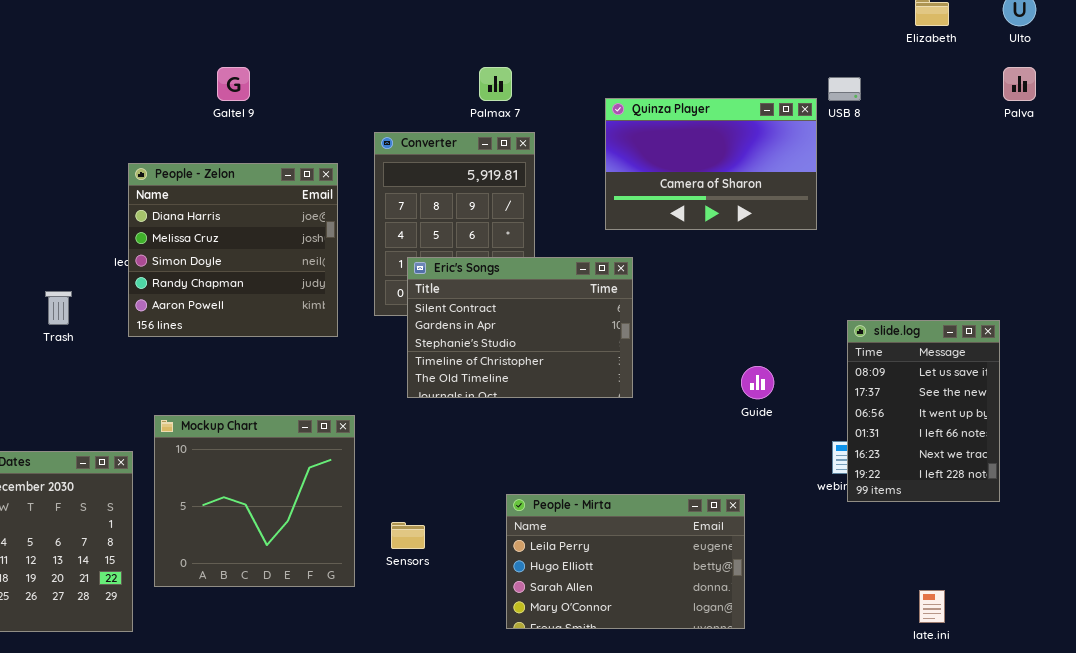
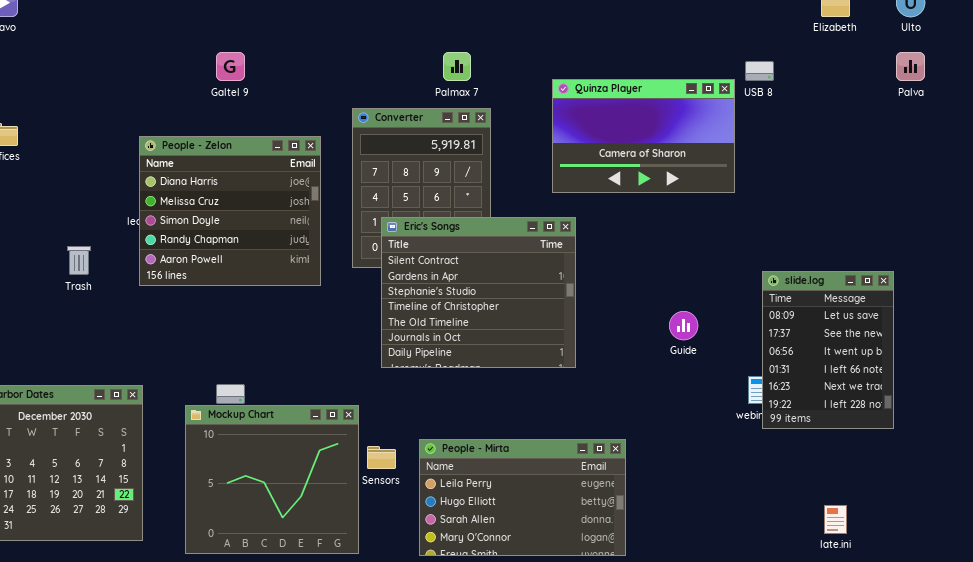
Eric's Songs: [407,257,633,398] -> [381,217,576,368], resized
Mockup Chart: [154,415,355,587] -> [185,405,359,554], moved
People - Mirta: [506,494,745,629] -> [419,439,626,556], moved

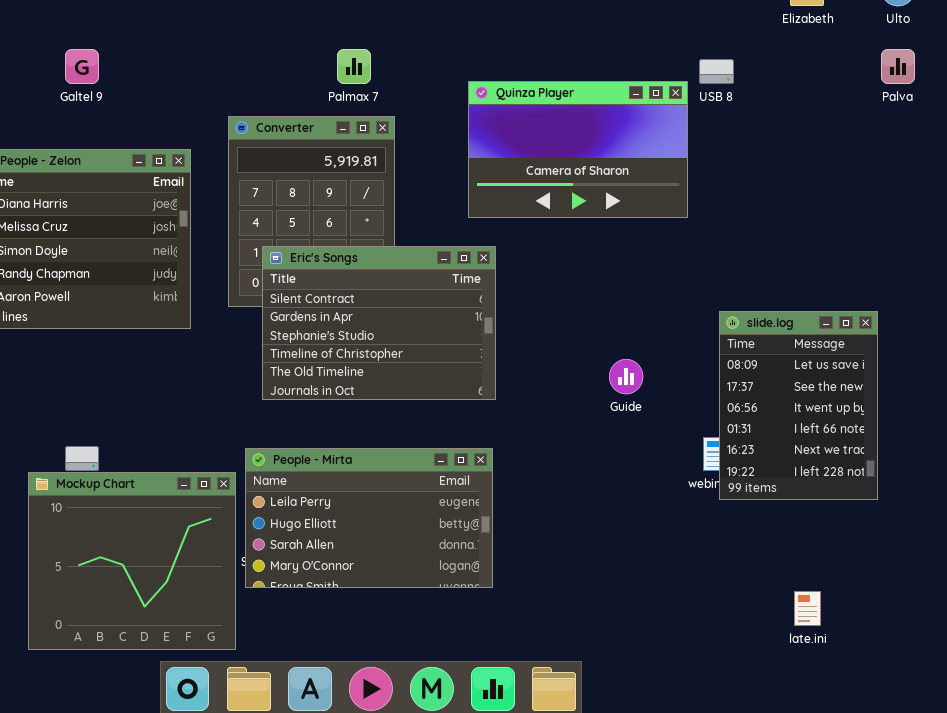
Eric's Songs: [381,217,576,368] -> [262,246,496,400], resized
People - Mirta: [419,439,626,556] -> [245,448,493,588], moved

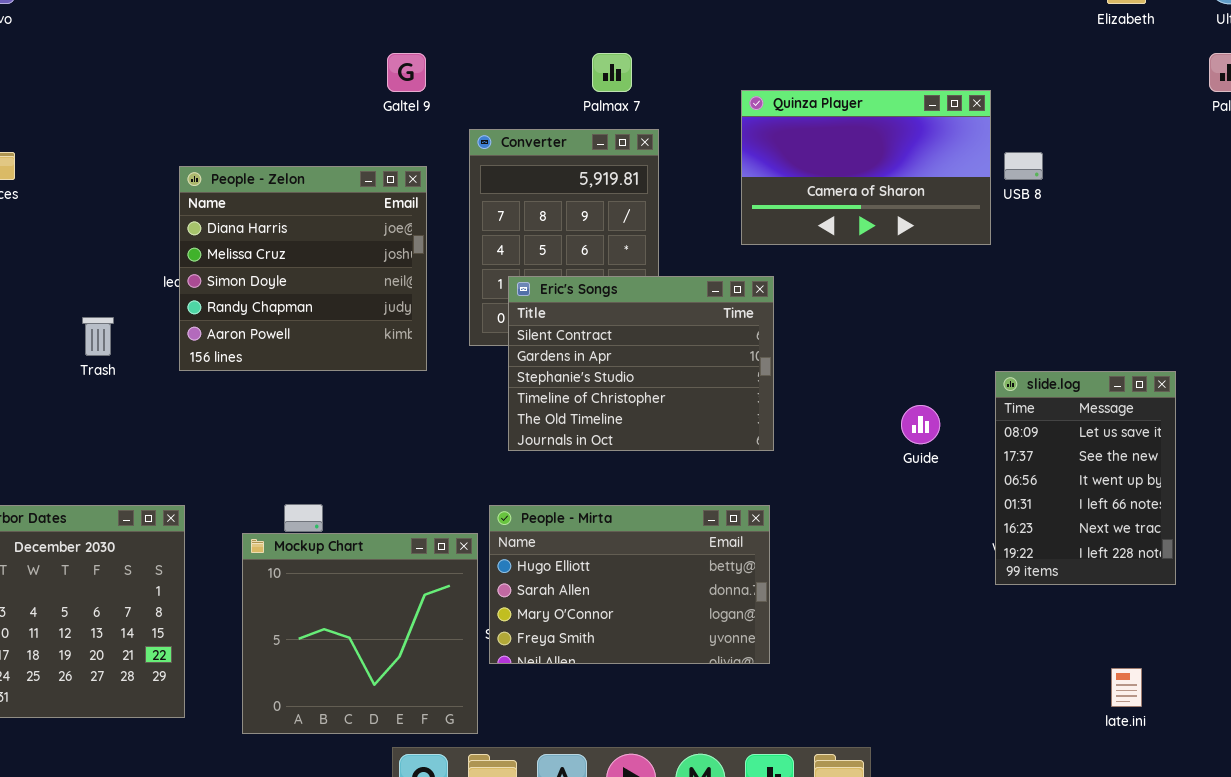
Galtel 9: [65,49,99,84] -> [387,53,426,92], moved
USB 8: [699,59,734,84] -> [1004,152,1043,180], moved
slide.log: [719,311,878,500] -> [995,371,1176,585], moved
People - Mirta: [245,448,493,588] -> [489,505,770,664], scrolled down 1 row

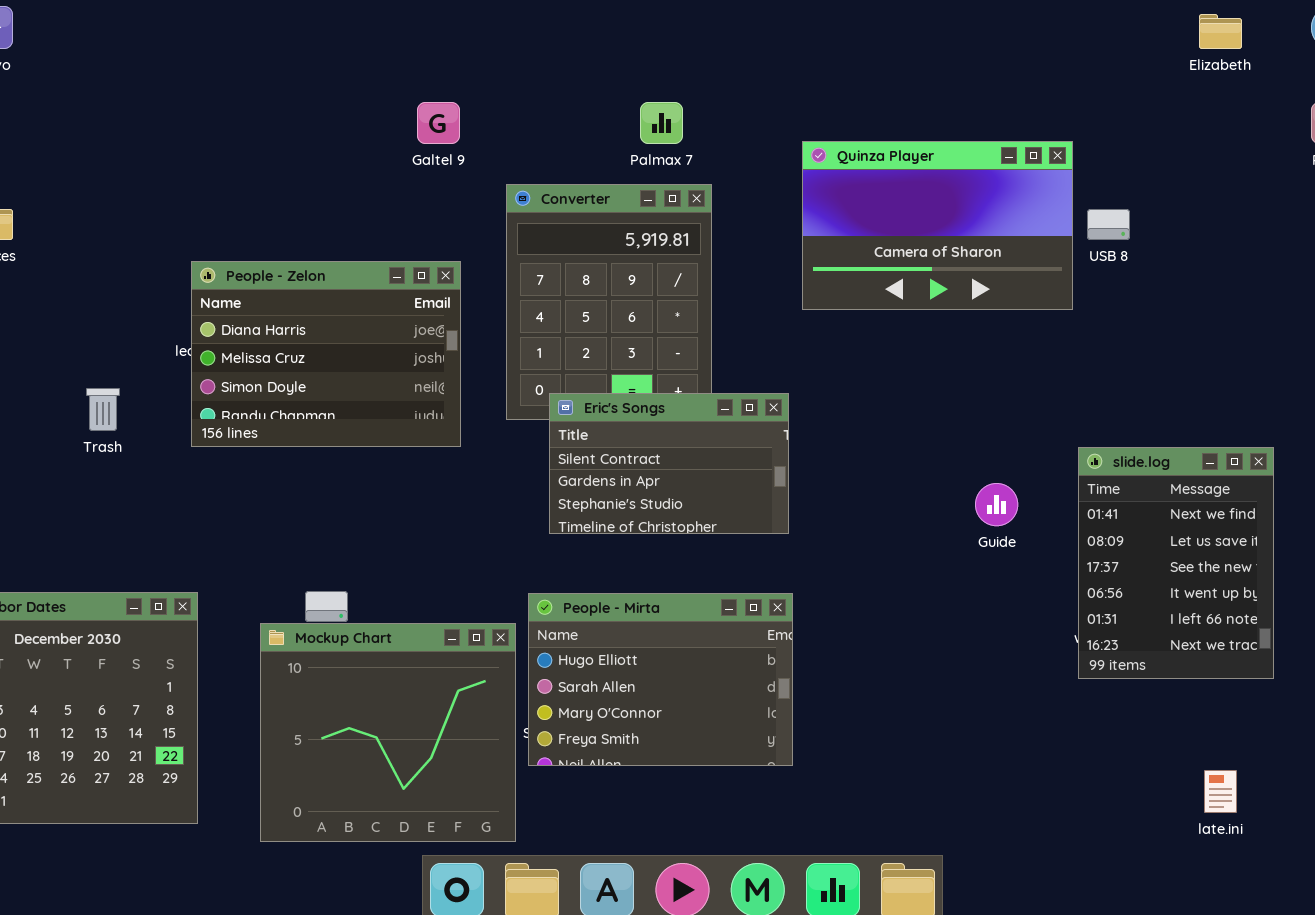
People - Zelon: [179,166,427,371] -> [191,261,461,447], resized
Eric's Songs: [508,276,774,451] -> [549,393,789,534], resized
slide.log: [995,371,1176,585] -> [1078,447,1274,679], scrolled up 1 row
People - Mirta: [489,505,770,664] -> [528,593,793,766], resized

